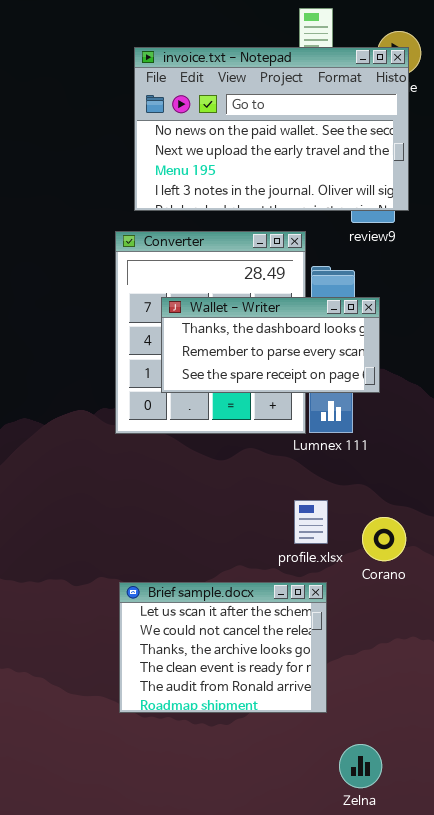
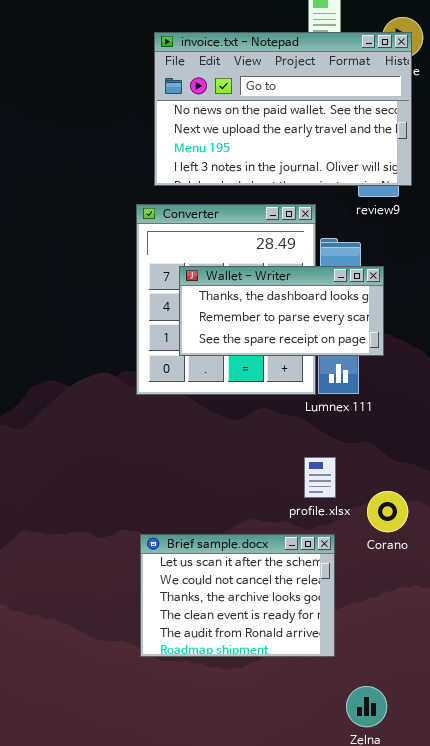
Corano: [362,517,406,561] -> [367,491,408,532], moved

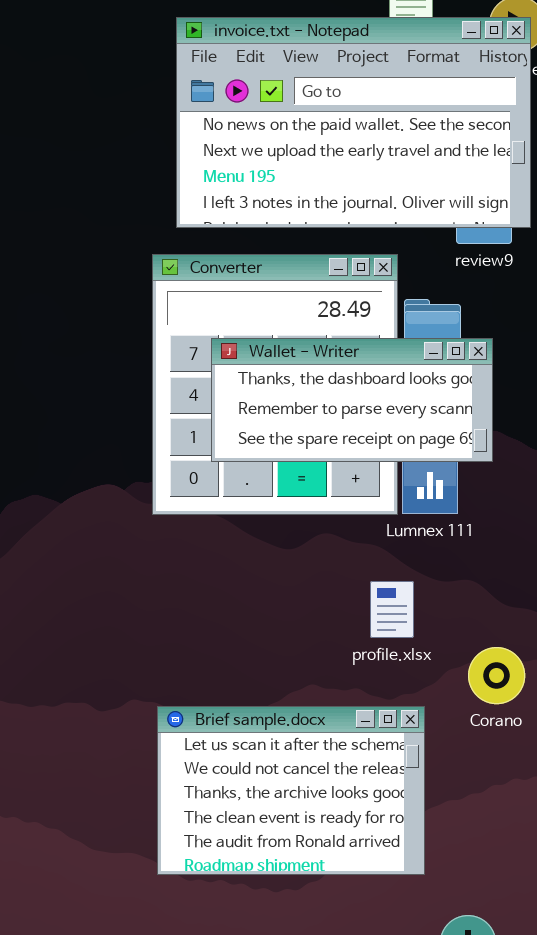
profile.xlsx: [304,457,336,498] -> [370,581,414,638], moved

